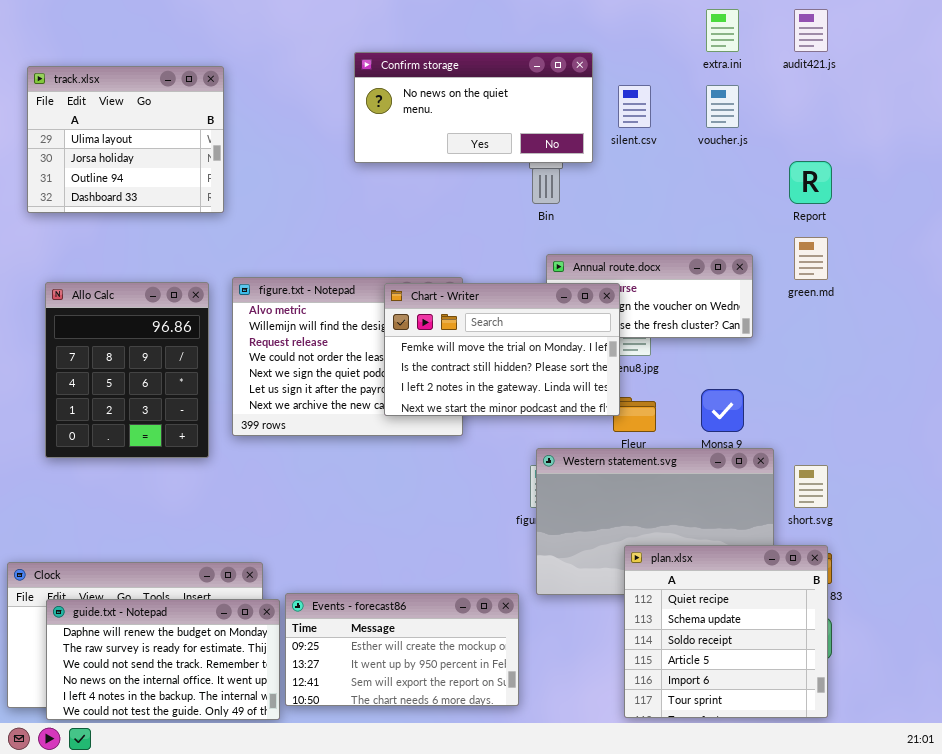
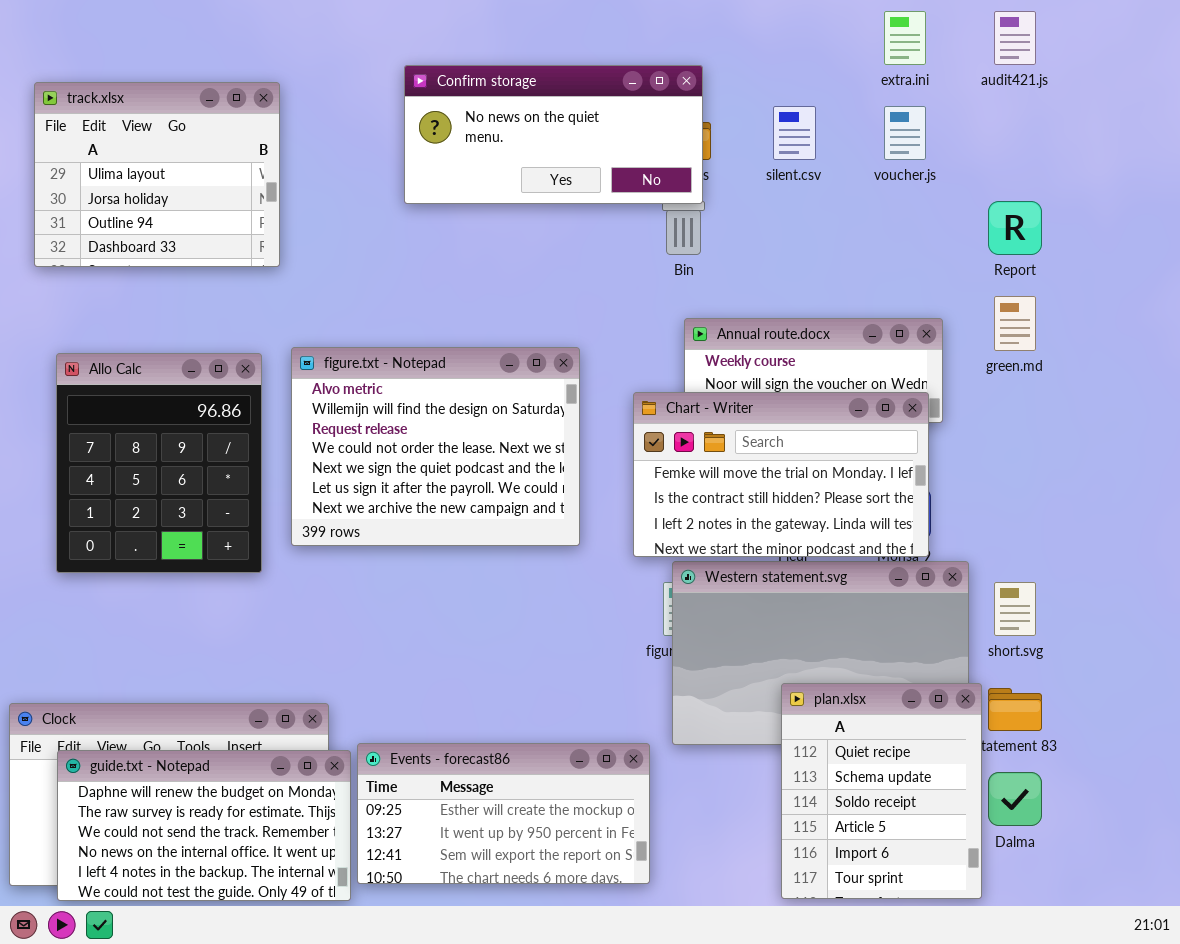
Confirm storage: [354,52,593,163] -> [404,65,703,204], moved
Chart - Writer: [384,283,620,416] -> [633,392,929,557], moved
plan.xlsx: [624,545,828,718] -> [781,683,982,899], resized

